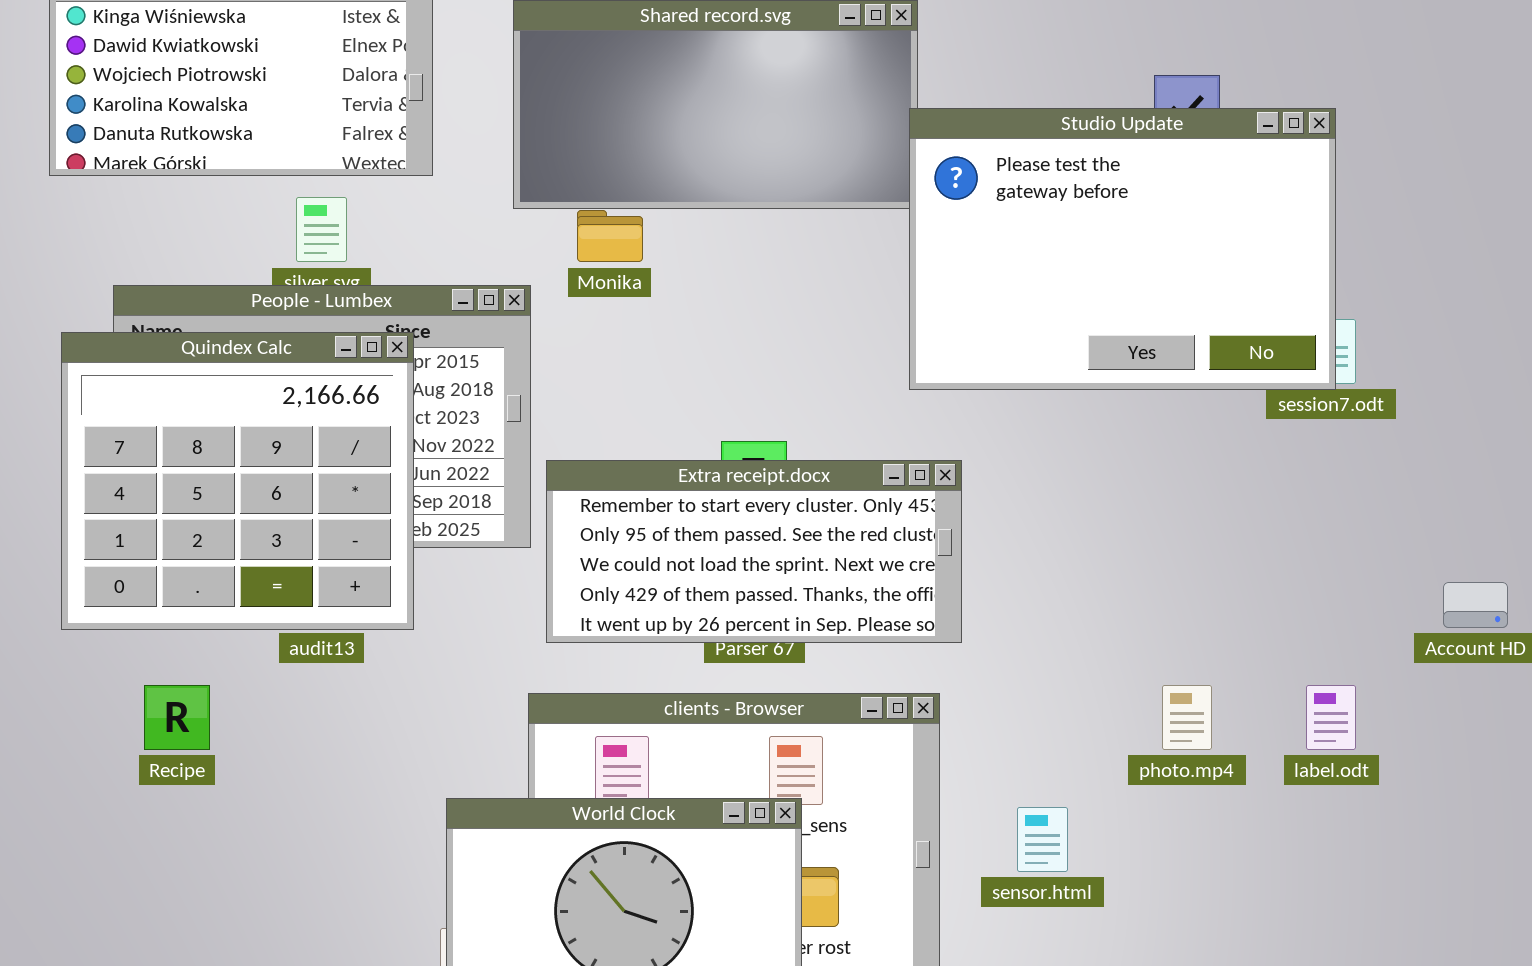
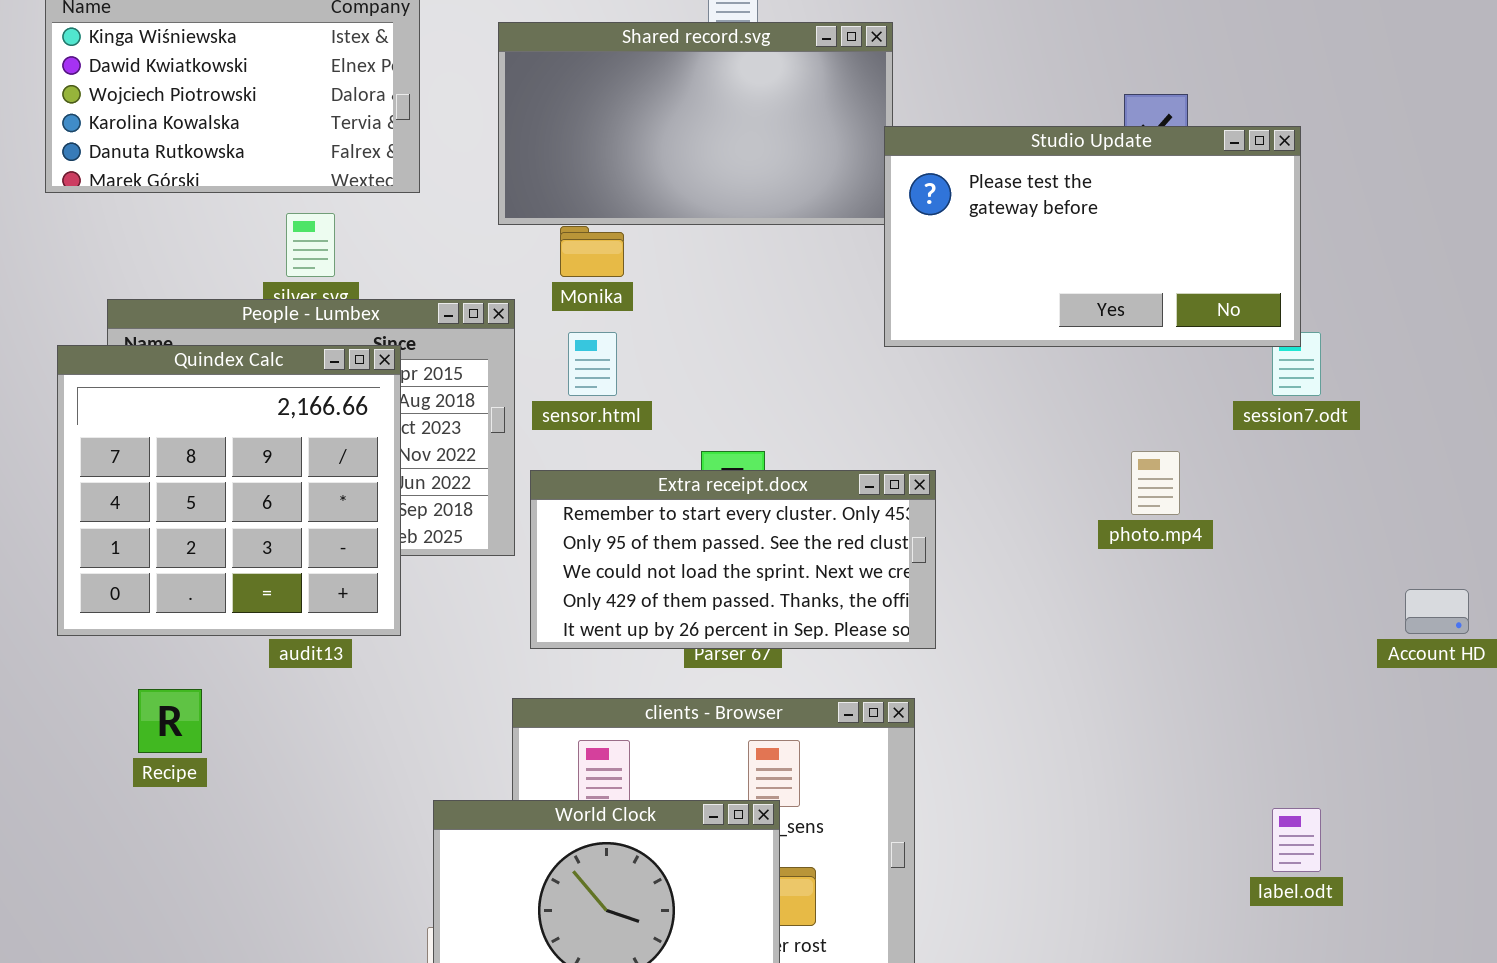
Studio Update: [909,108,1336,390] -> [884,126,1301,347], resized
photo.mp4: [1162,685,1212,750] -> [1131,451,1180,515], moved
label.odt: [1306,685,1356,750] -> [1272,808,1321,872], moved
sensor.html: [1017,807,1068,872] -> [568,332,617,396], moved

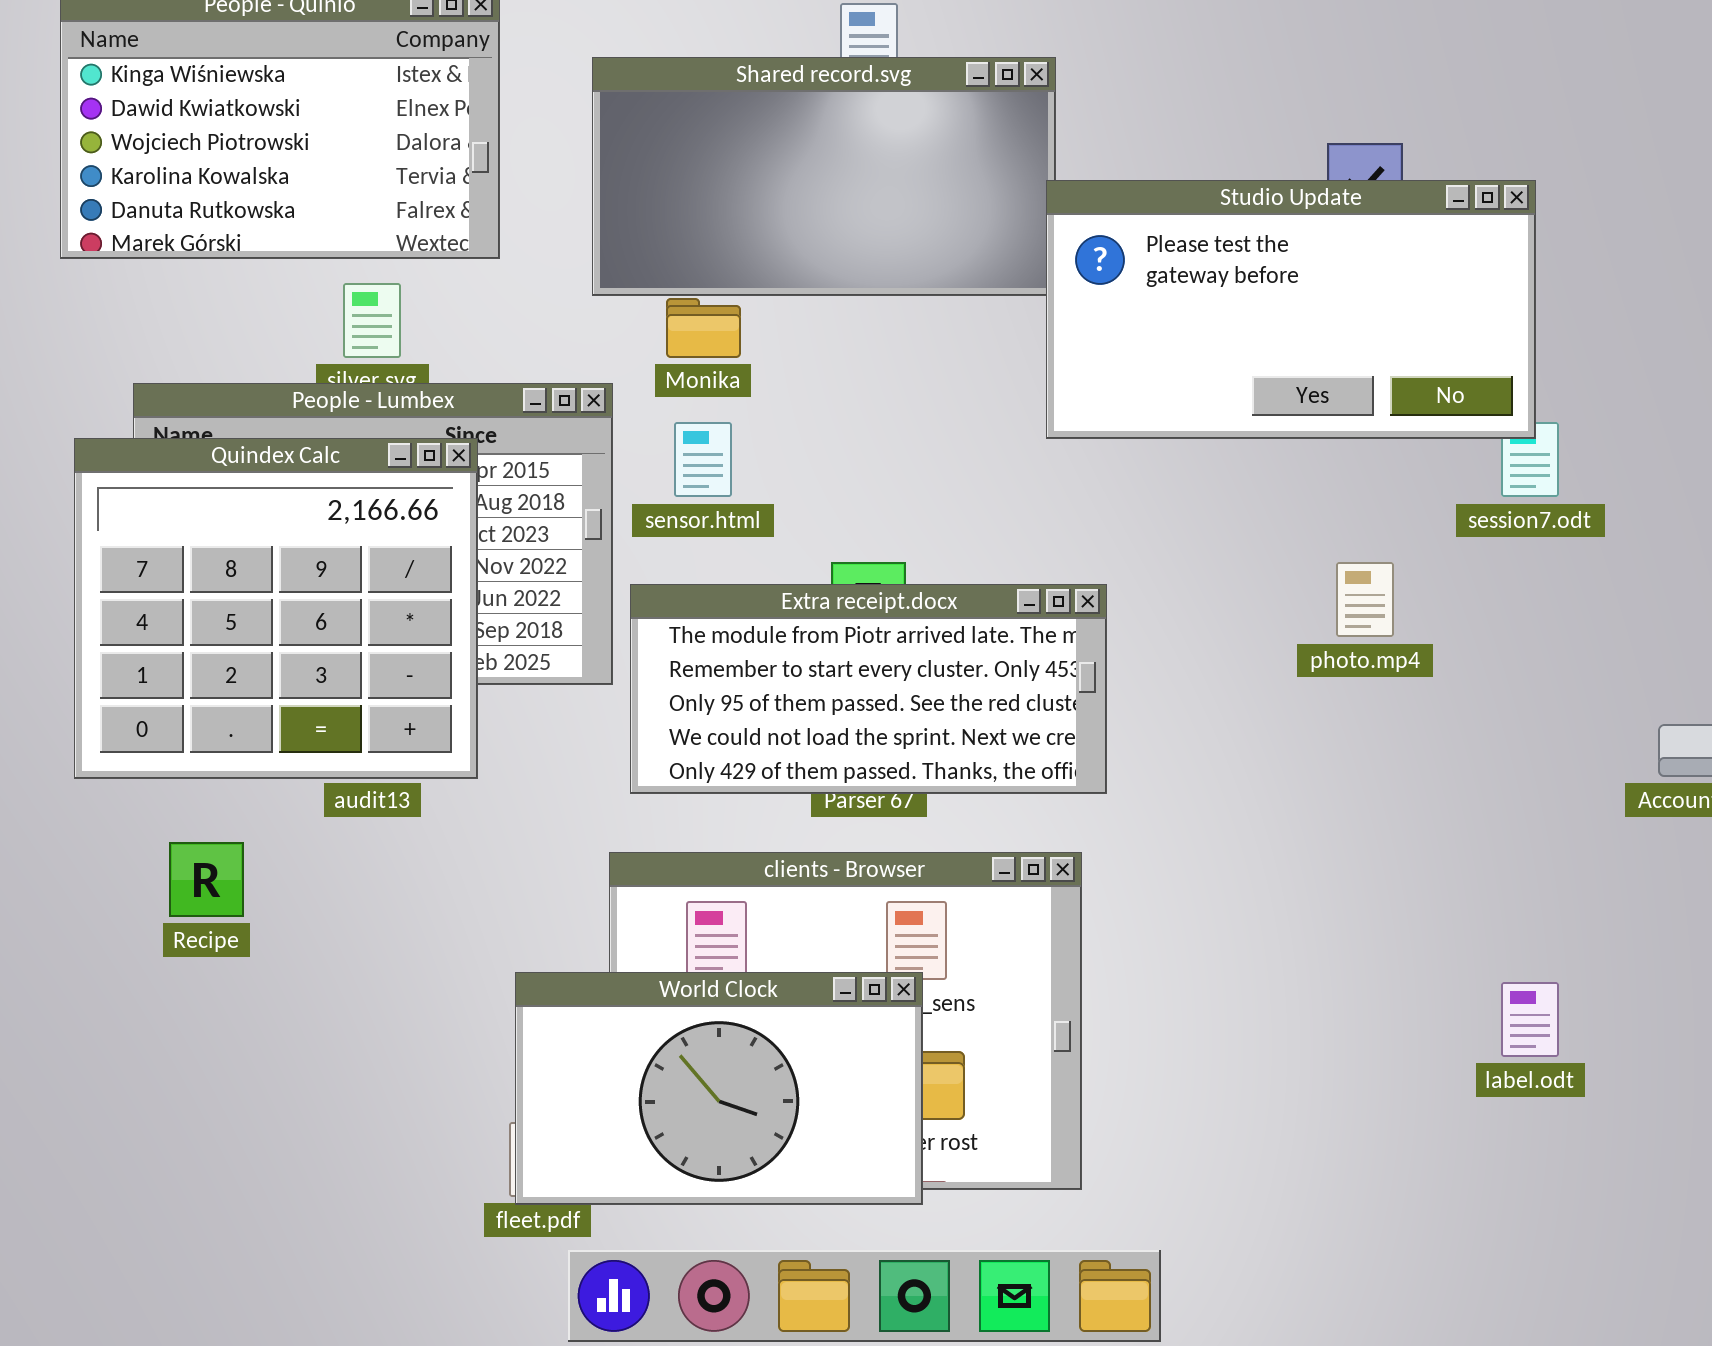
Extra receipt.docx: [530,470,936,649] -> [630,584,1107,794], scrolled up 1 row

